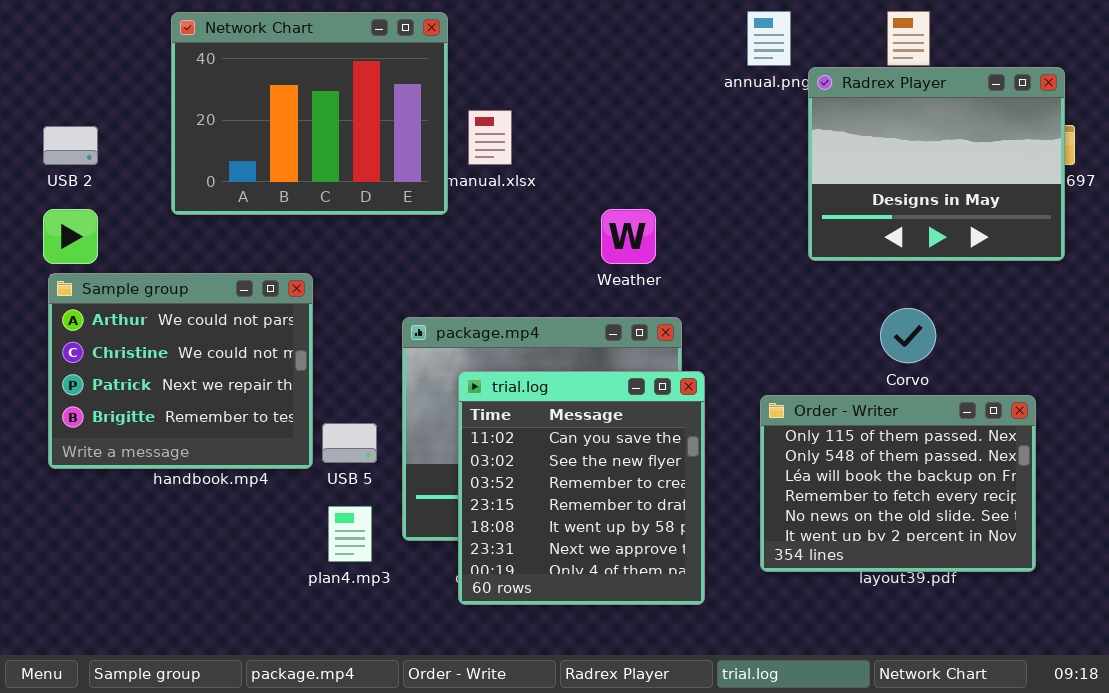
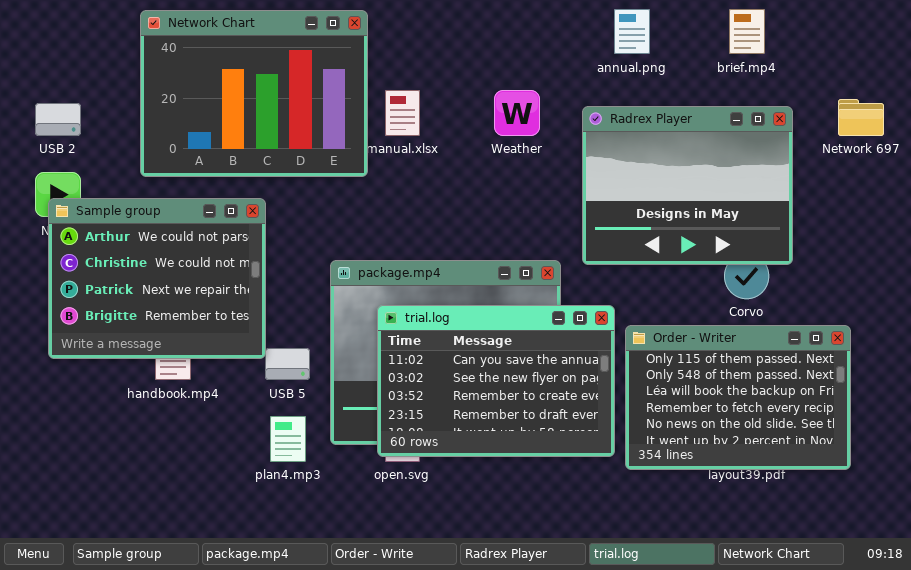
Radrex Player: [808,67,1065,261] -> [582,106,793,265], moved
Weather: [601,209,656,264] -> [494,90,540,136], moved
Sample group: [48,273,313,469] -> [48,198,266,359], moved
trial.log: [458,371,705,605] -> [377,305,615,457], resized

